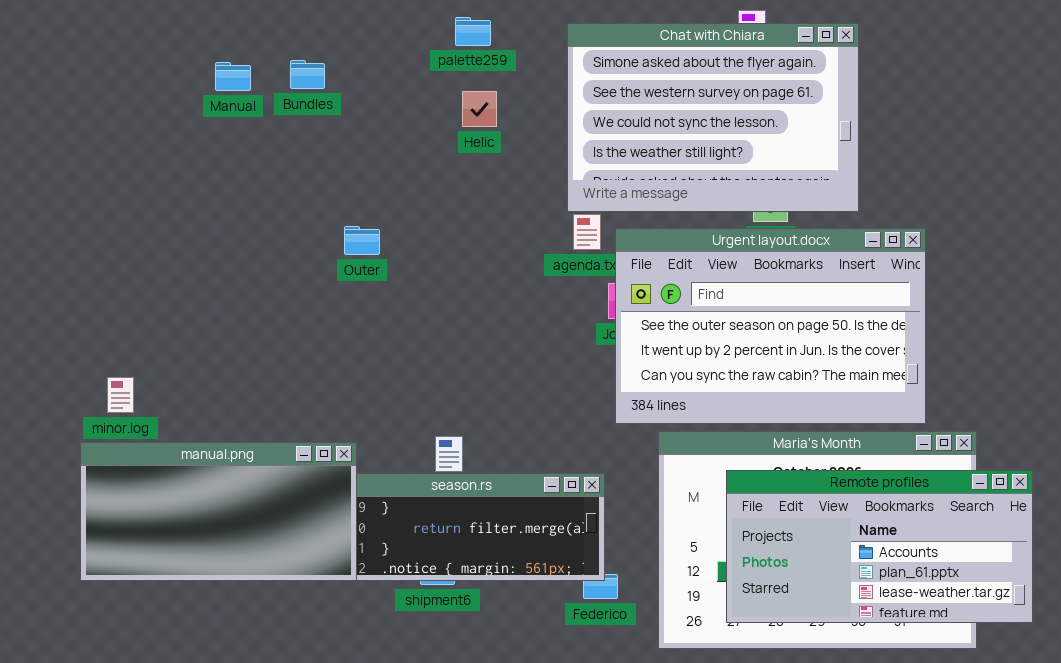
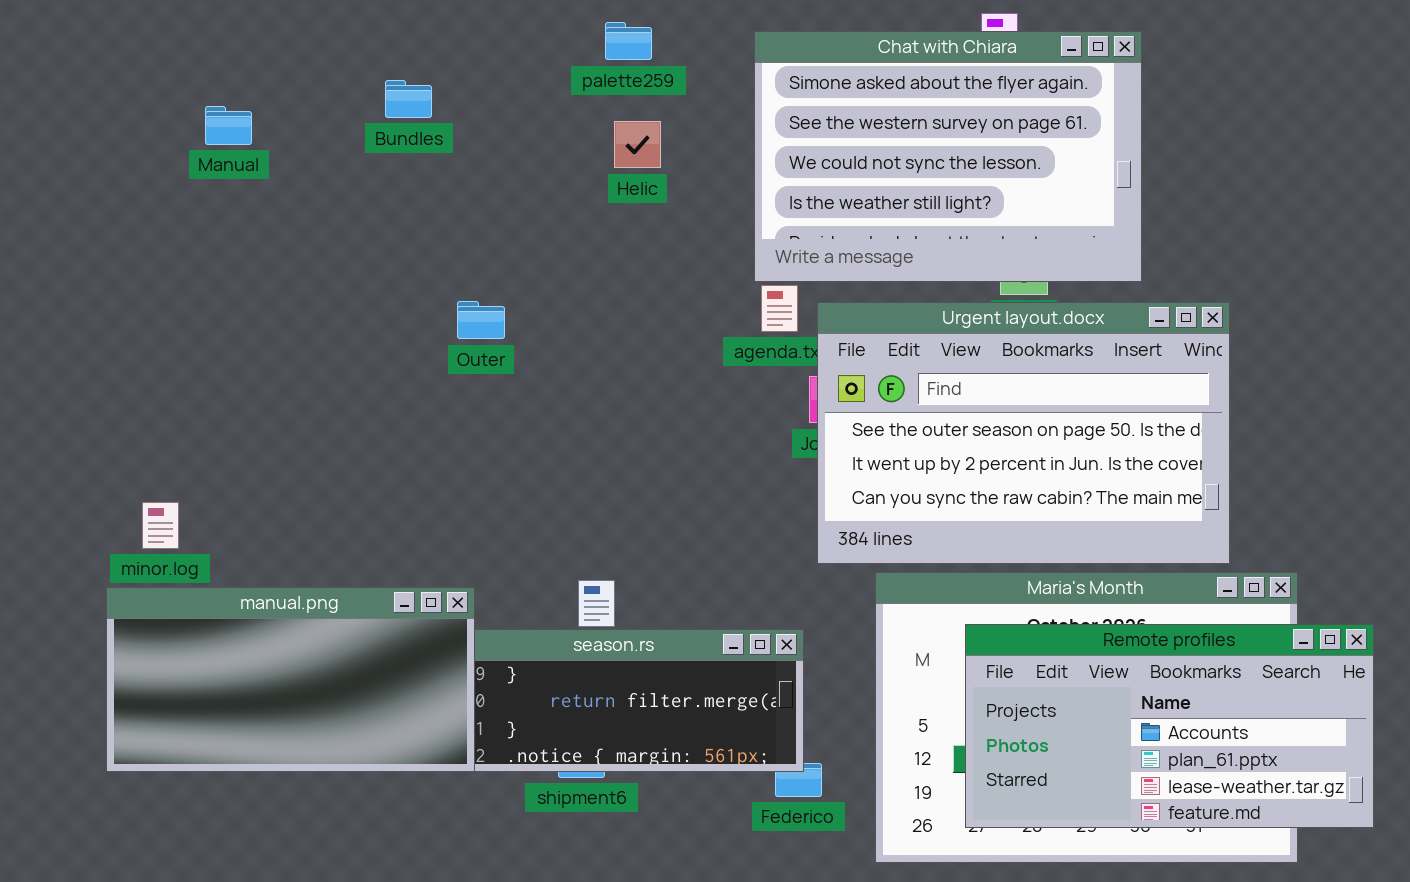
Manual: [215,62,251,91] -> [205,106,252,145], moved

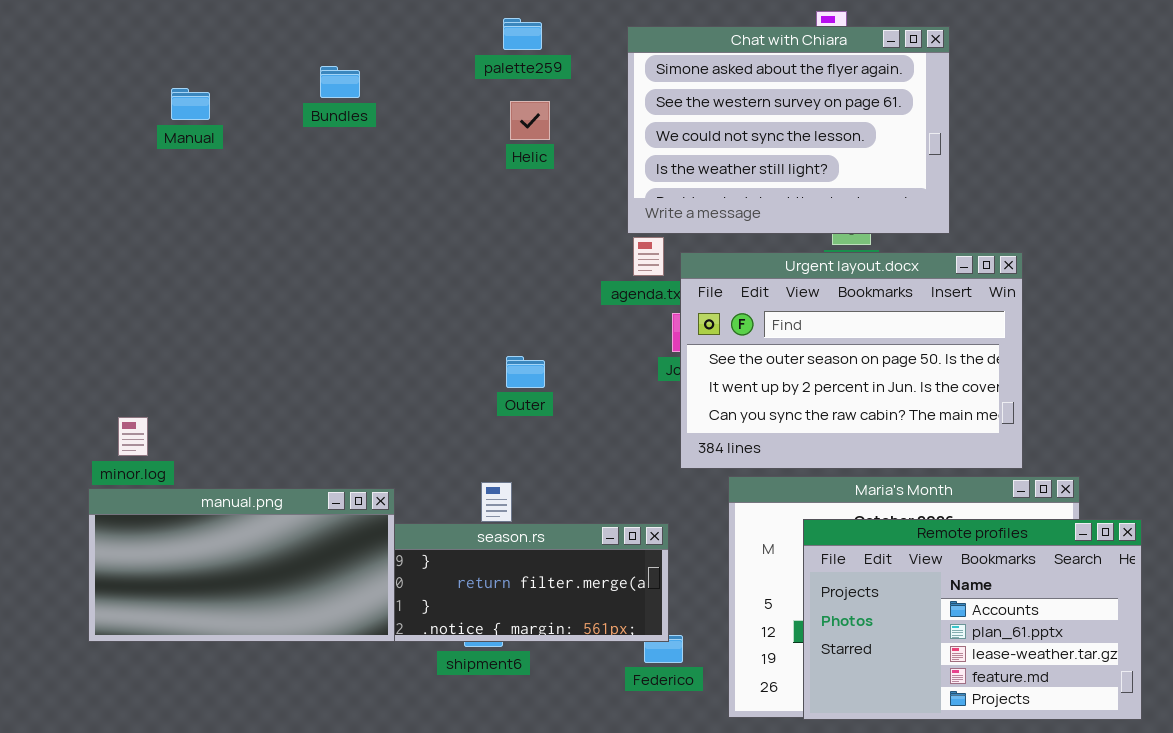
Outer: [457,301,505,339] -> [506,356,545,388], moved
Remote profiles: [965,624,1374,828] -> [803,519,1142,720], resized

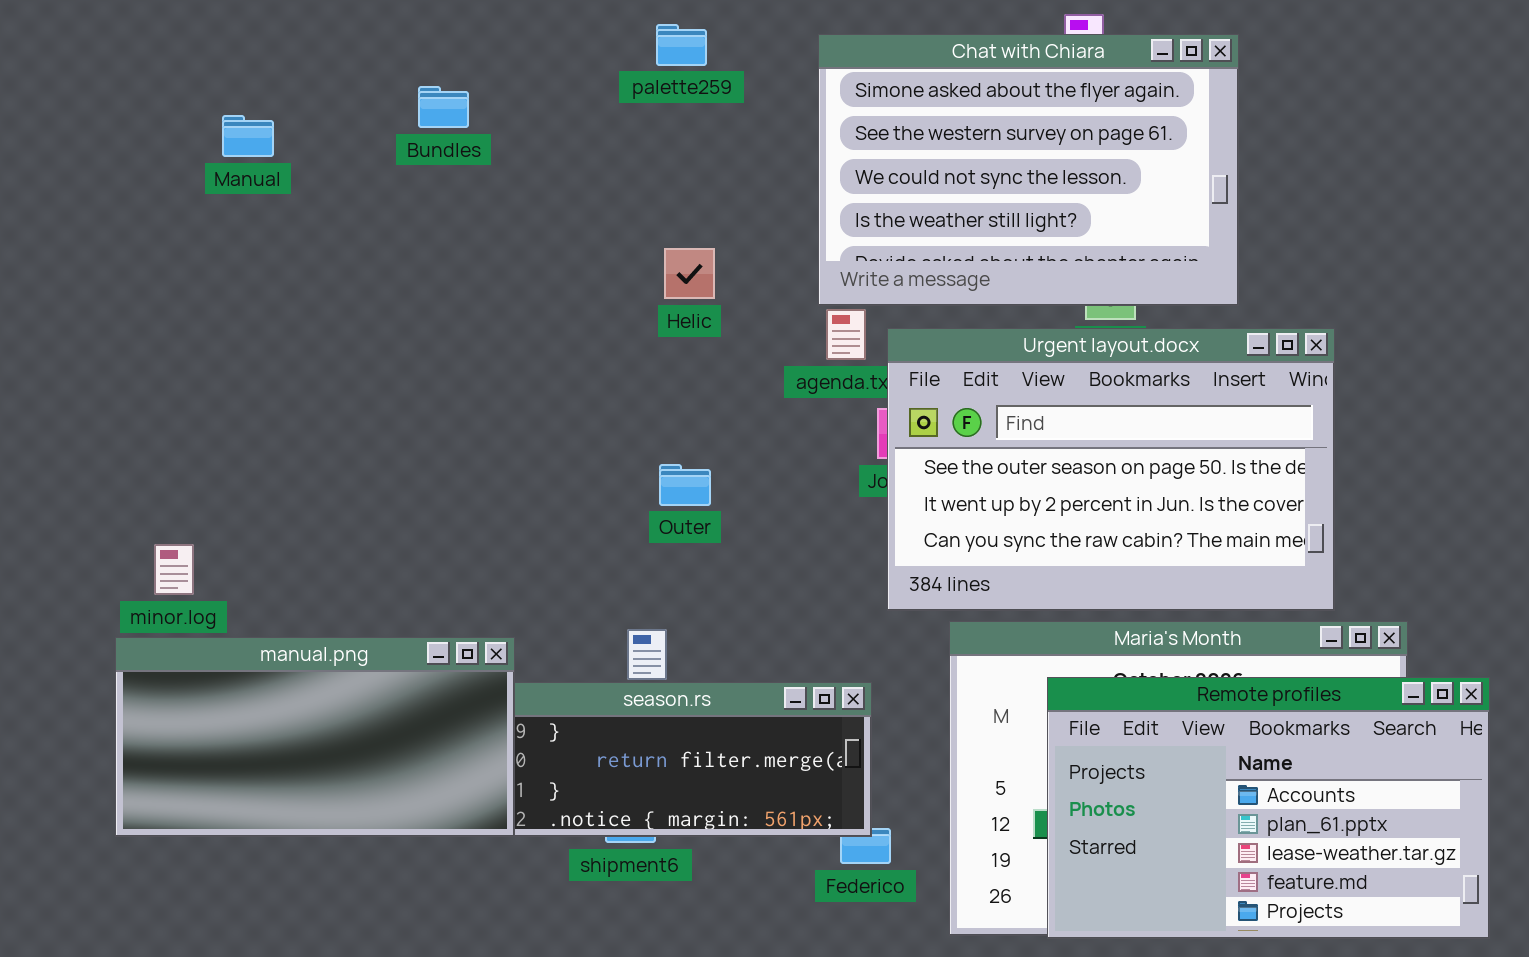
Helic: [510,101,550,140] -> [664,248,715,299], moved

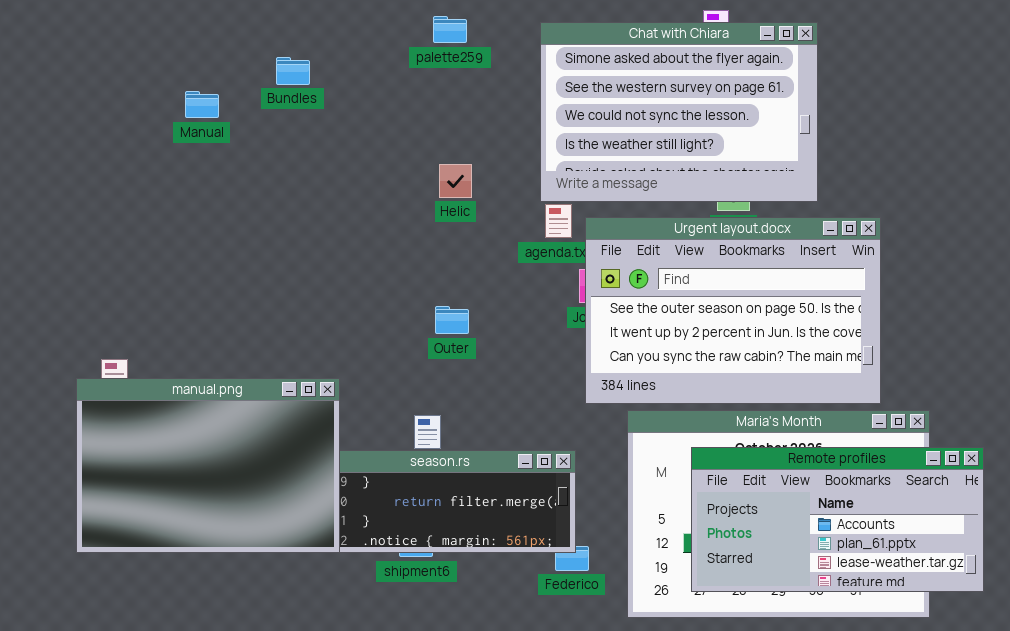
Manual: [222,115,274,157] -> [185,91,219,118], moved
manual.png: [115,637,515,837] -> [76,378,340,553], resized
Remote profiles: [1047,677,1490,939] -> [691,447,984,592], resized

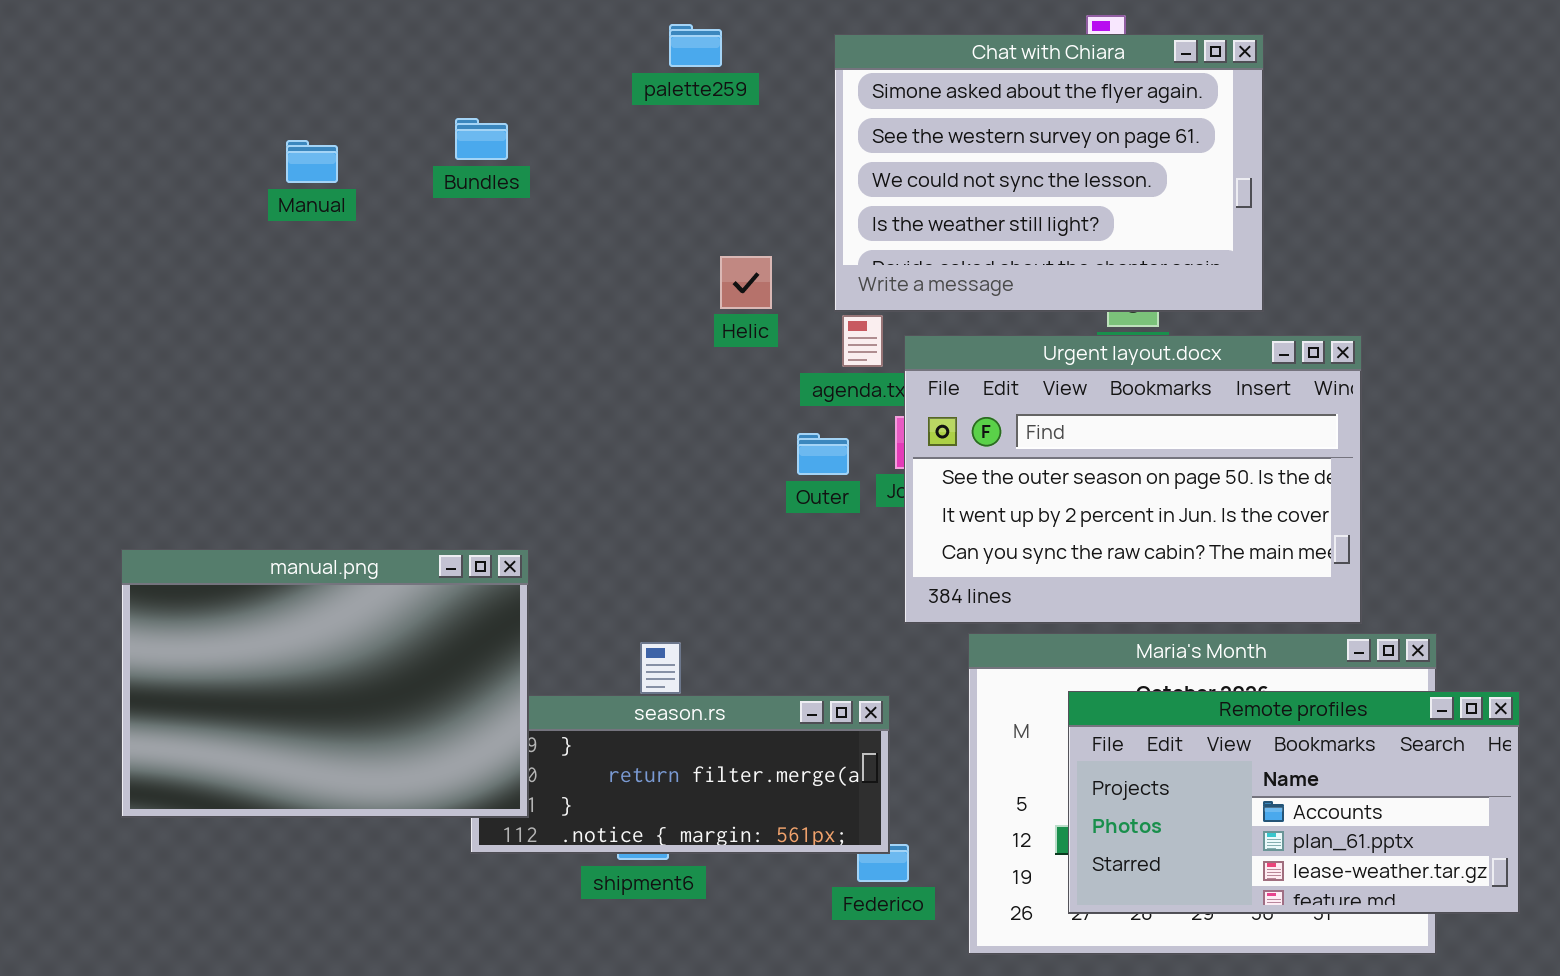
Bundles: [276,57,310,85] -> [455,118,508,160], moved
Helic: [439,164,472,198] -> [720,256,772,309], moved
Outer: [435,306,469,334] -> [797,433,849,475], moved
manual.png: [76,378,340,553] -> [121,549,529,818], moved

